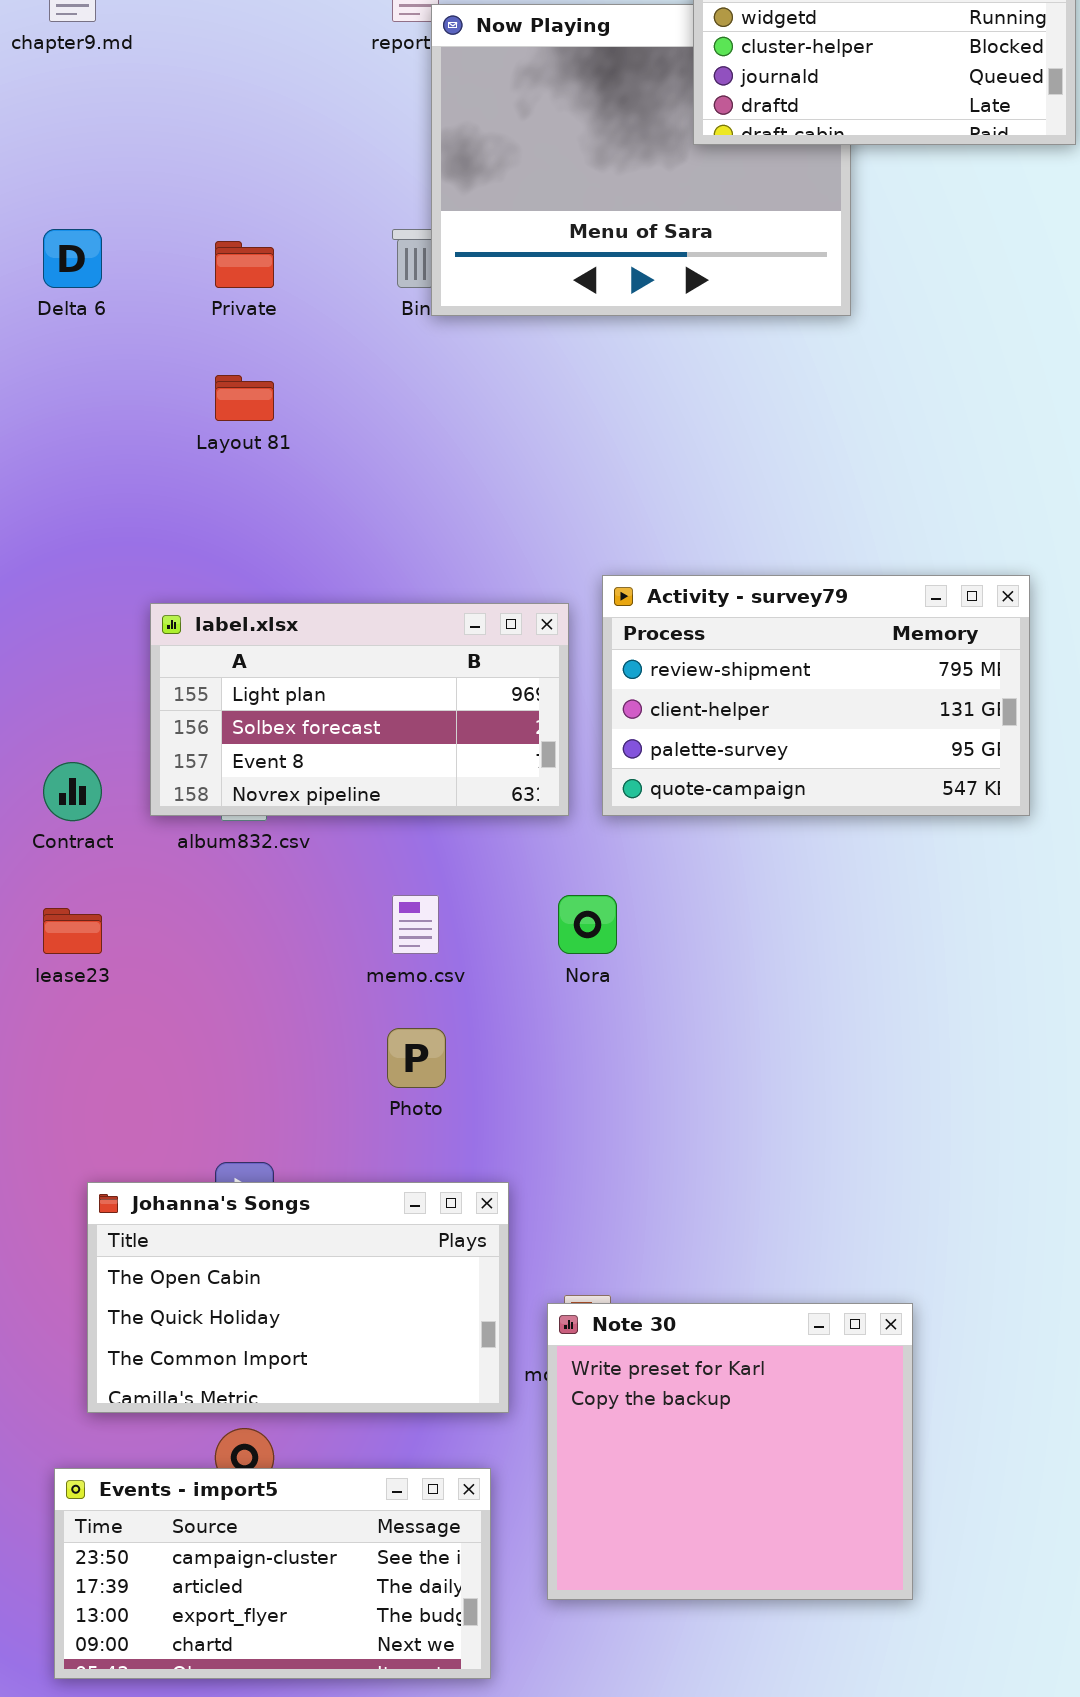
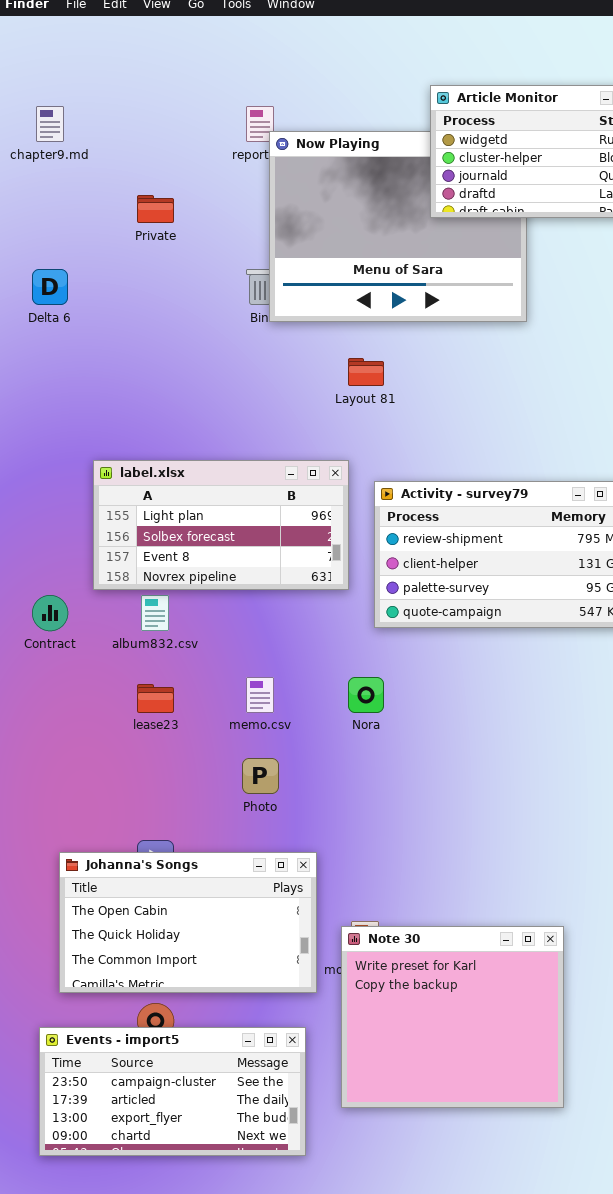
Private: [215,241,274,288] -> [137,195,174,223], moved
Layout 81: [215,375,274,421] -> [348,358,384,386], moved
label.xlsx: [150,603,569,816] -> [93,460,349,590], moved
lease23: [43,908,102,954] -> [137,684,174,713], moved

